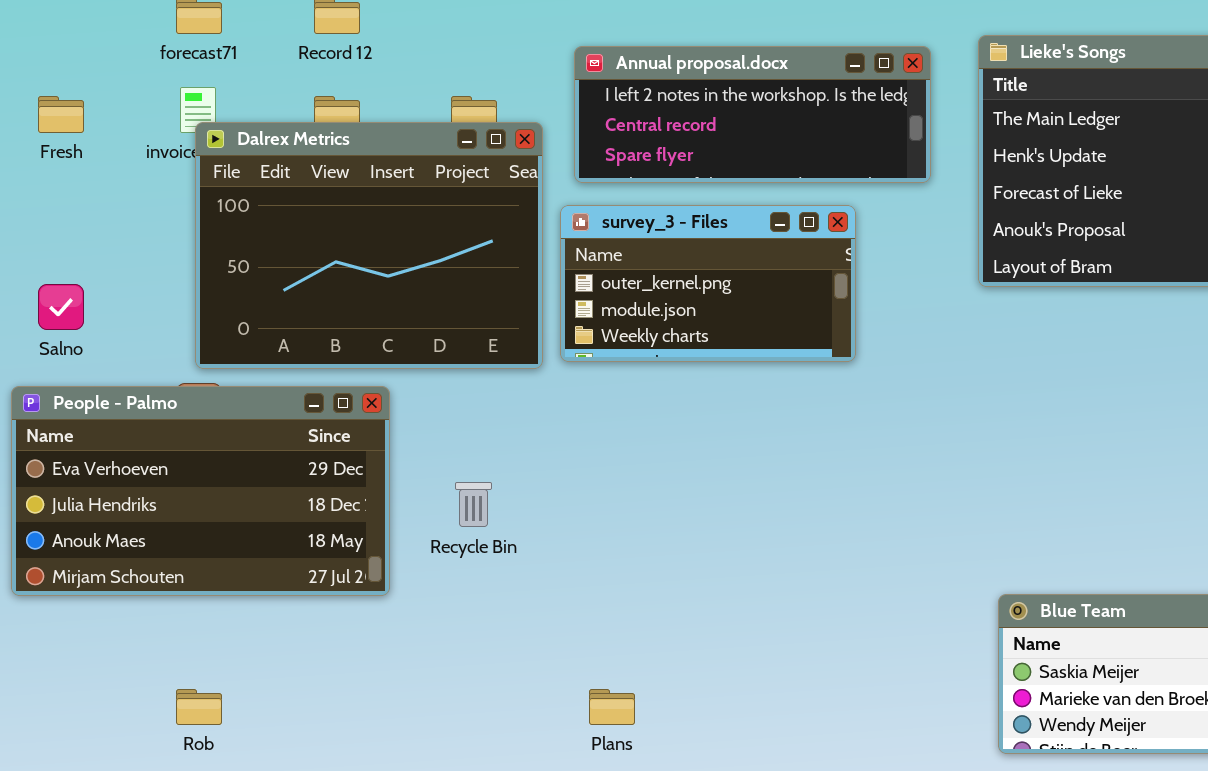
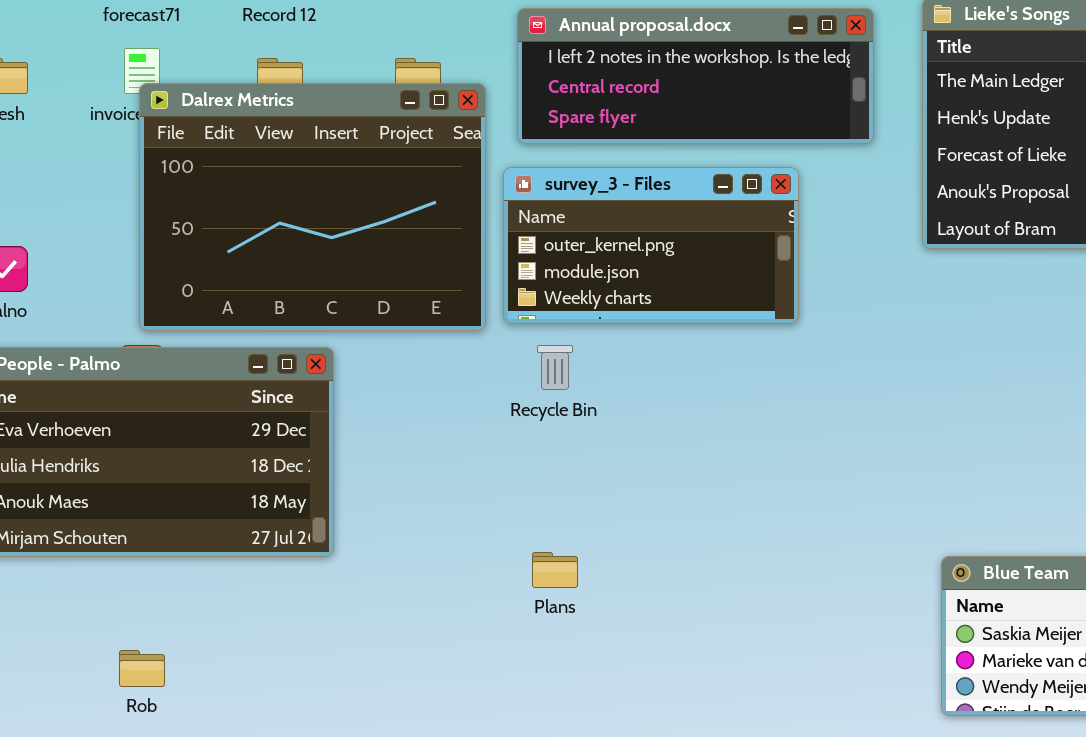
Recycle Bin: [455,482,492,527] -> [537,345,573,390], moved
Plans: [589,689,635,725] -> [532,552,578,588], moved

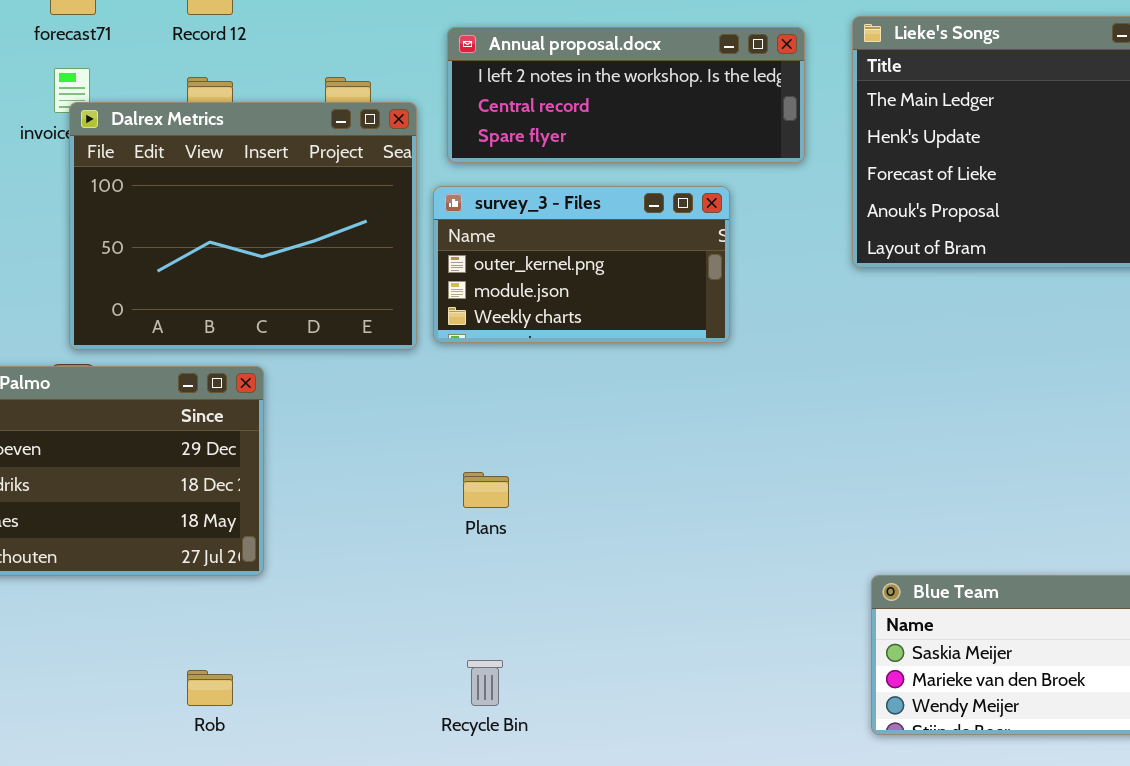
Recycle Bin: [537,345,573,390] -> [467,660,503,706], moved
Plans: [532,552,578,588] -> [463,472,509,508], moved
Rob: [119,650,165,687] -> [187,670,233,706], moved

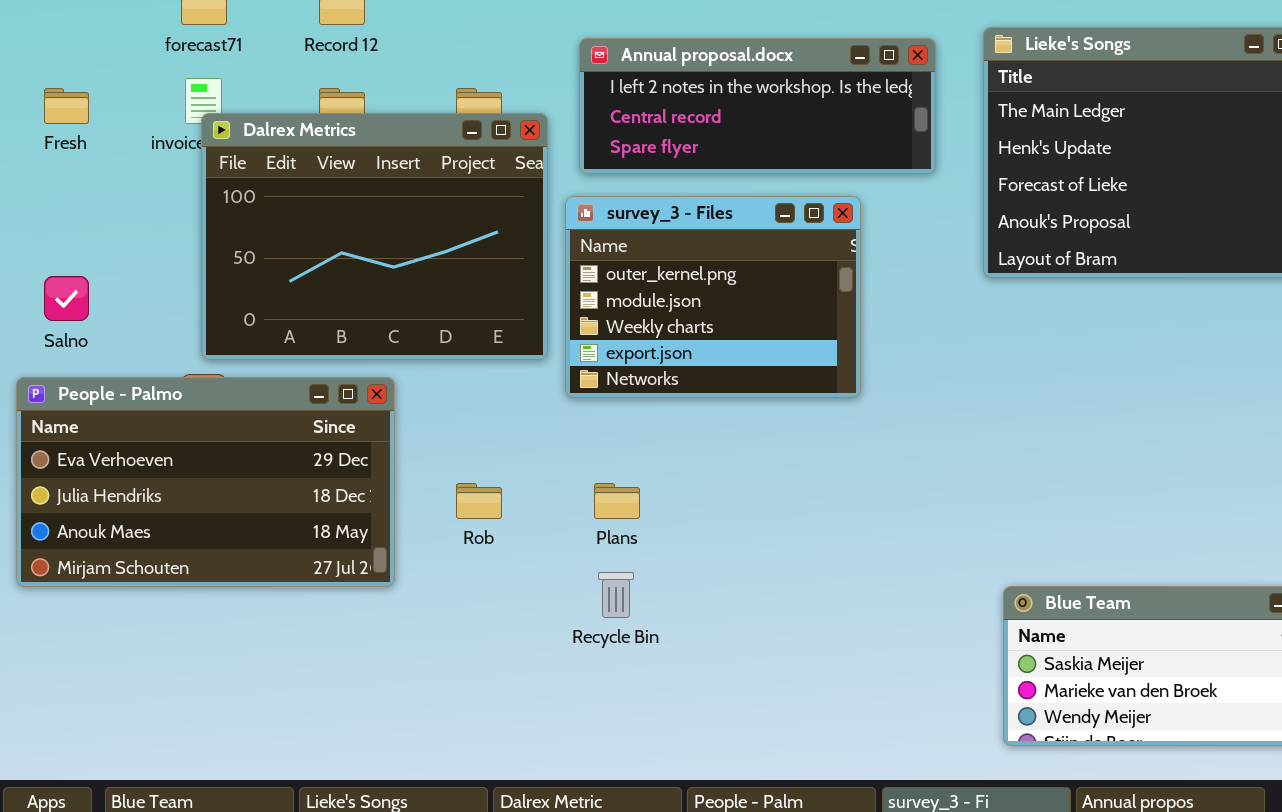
survey_3 - Files: [433,186,730,343] -> [565,196,861,398], resized
Recycle Bin: [467,660,503,706] -> [598,572,634,618], moved
Rob: [187,670,233,706] -> [456,483,502,519], moved

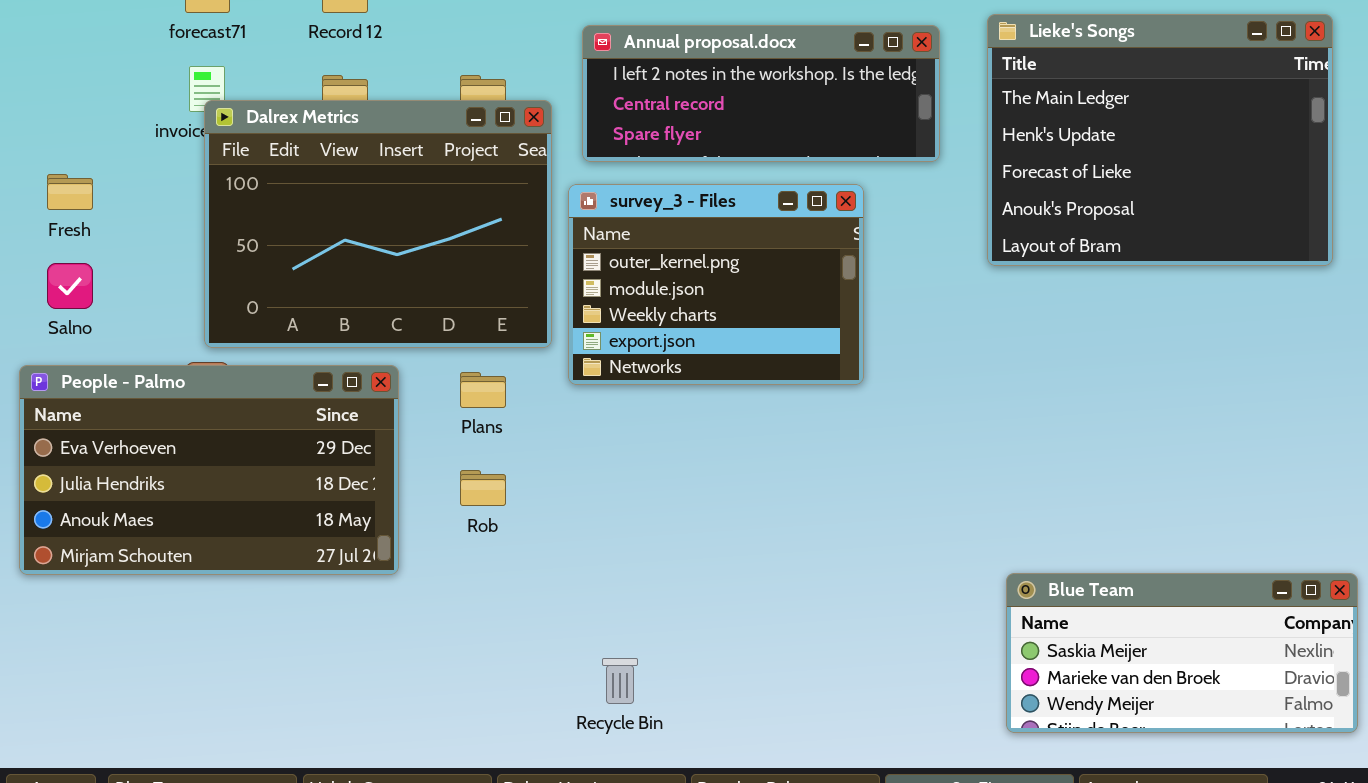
Fresh: [44,88,89,124] -> [47,174,93,210], moved
Plans: [594,483,640,519] -> [460,372,506,408], moved
Recycle Bin: [598,572,634,618] -> [602,658,638,704], moved

